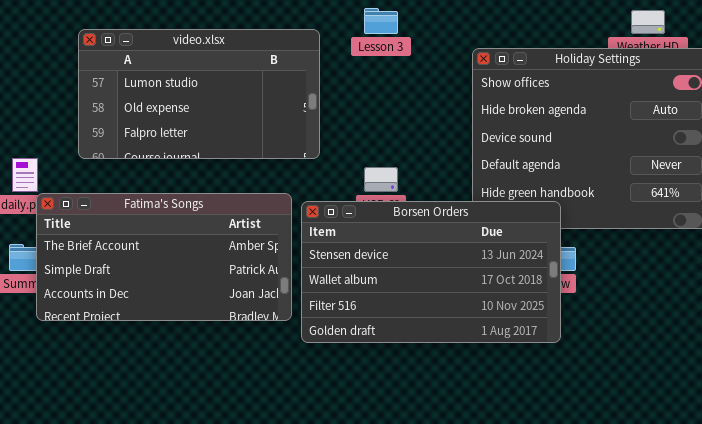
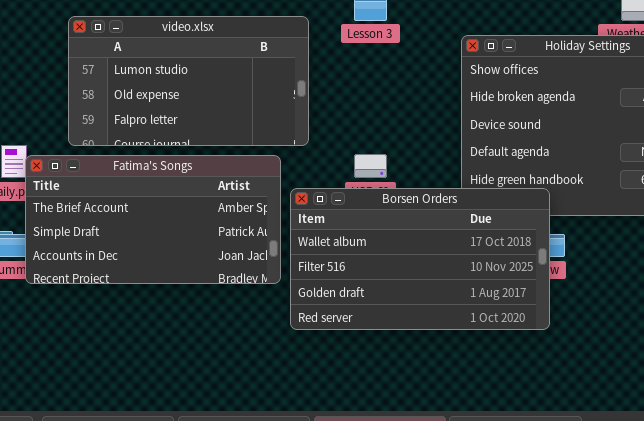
Fatima's Songs: [36,193,292,321] -> [25,155,281,284], moved
Borsen Orders: [301,201,561,343] -> [290,188,550,330], scrolled down 1 row

